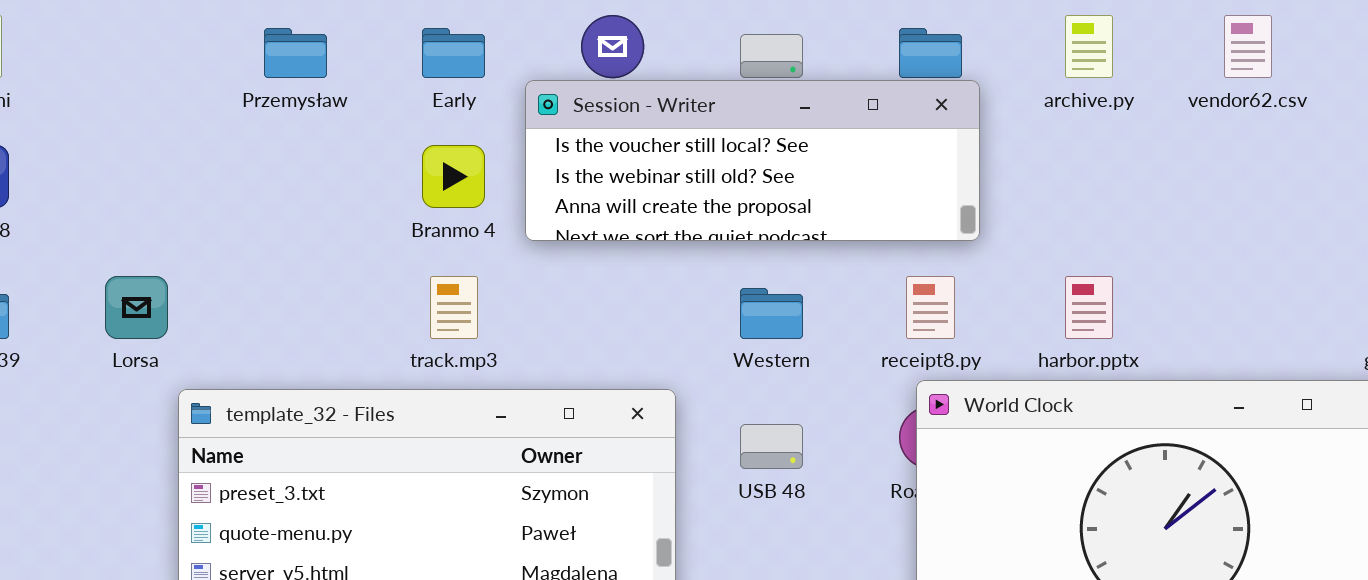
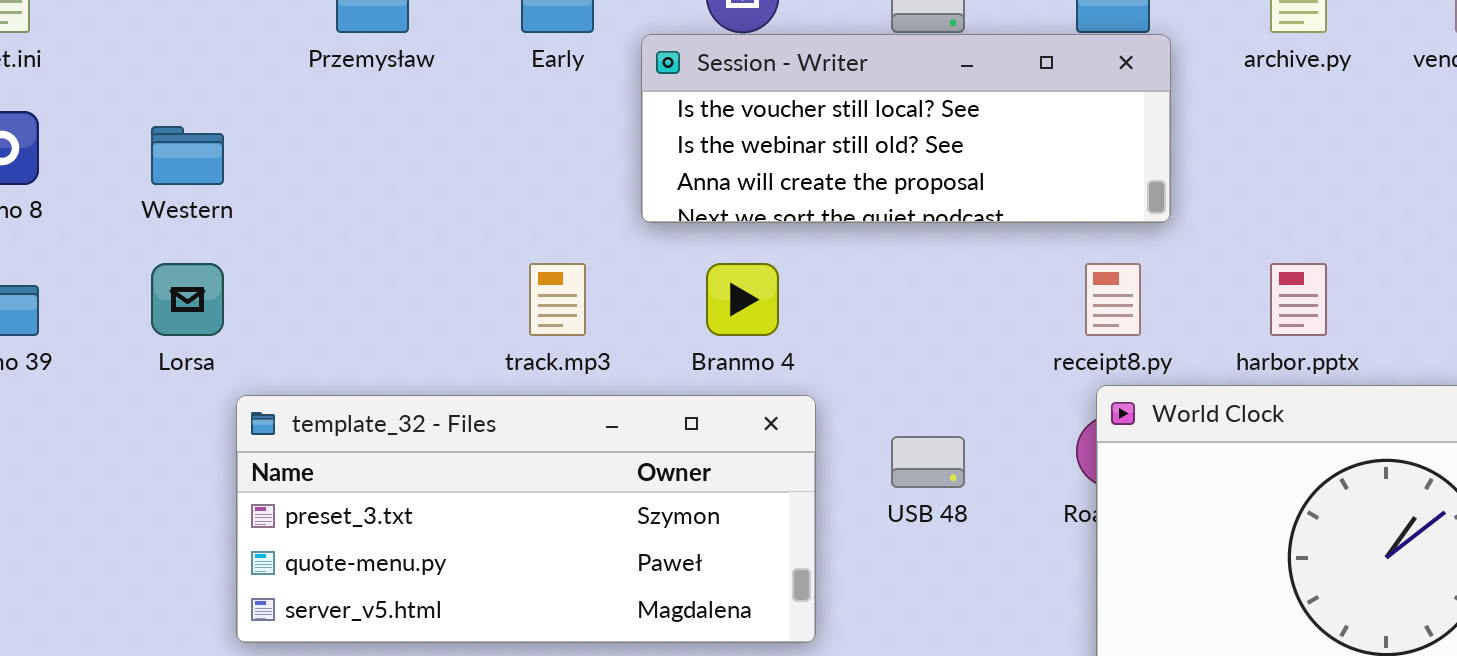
Branmo 4: [422,145,485,208] -> [706,263,779,336], moved
Western: [740,288,803,339] -> [151,126,224,185], moved

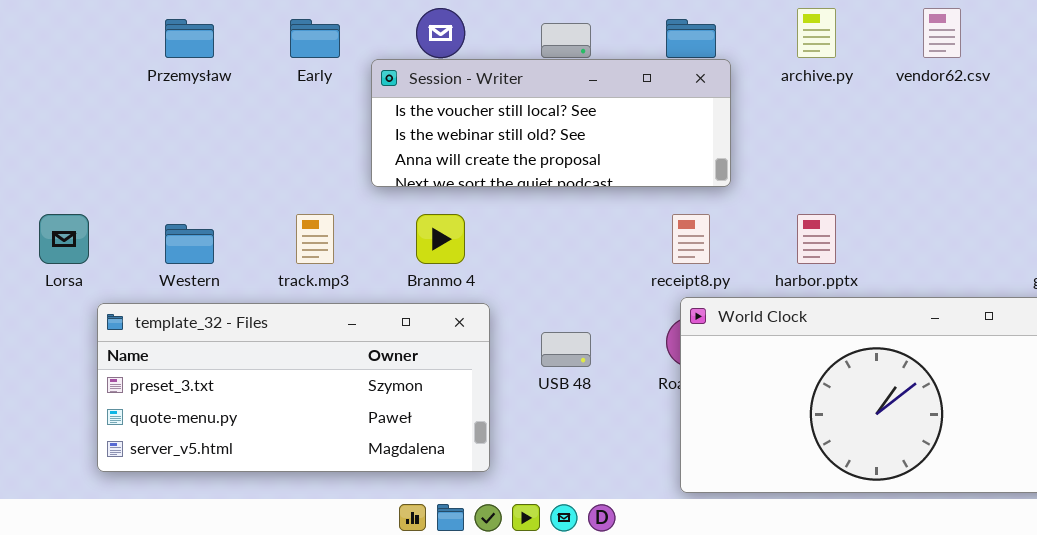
Western: [151,126,224,185] -> [165,224,214,264], moved

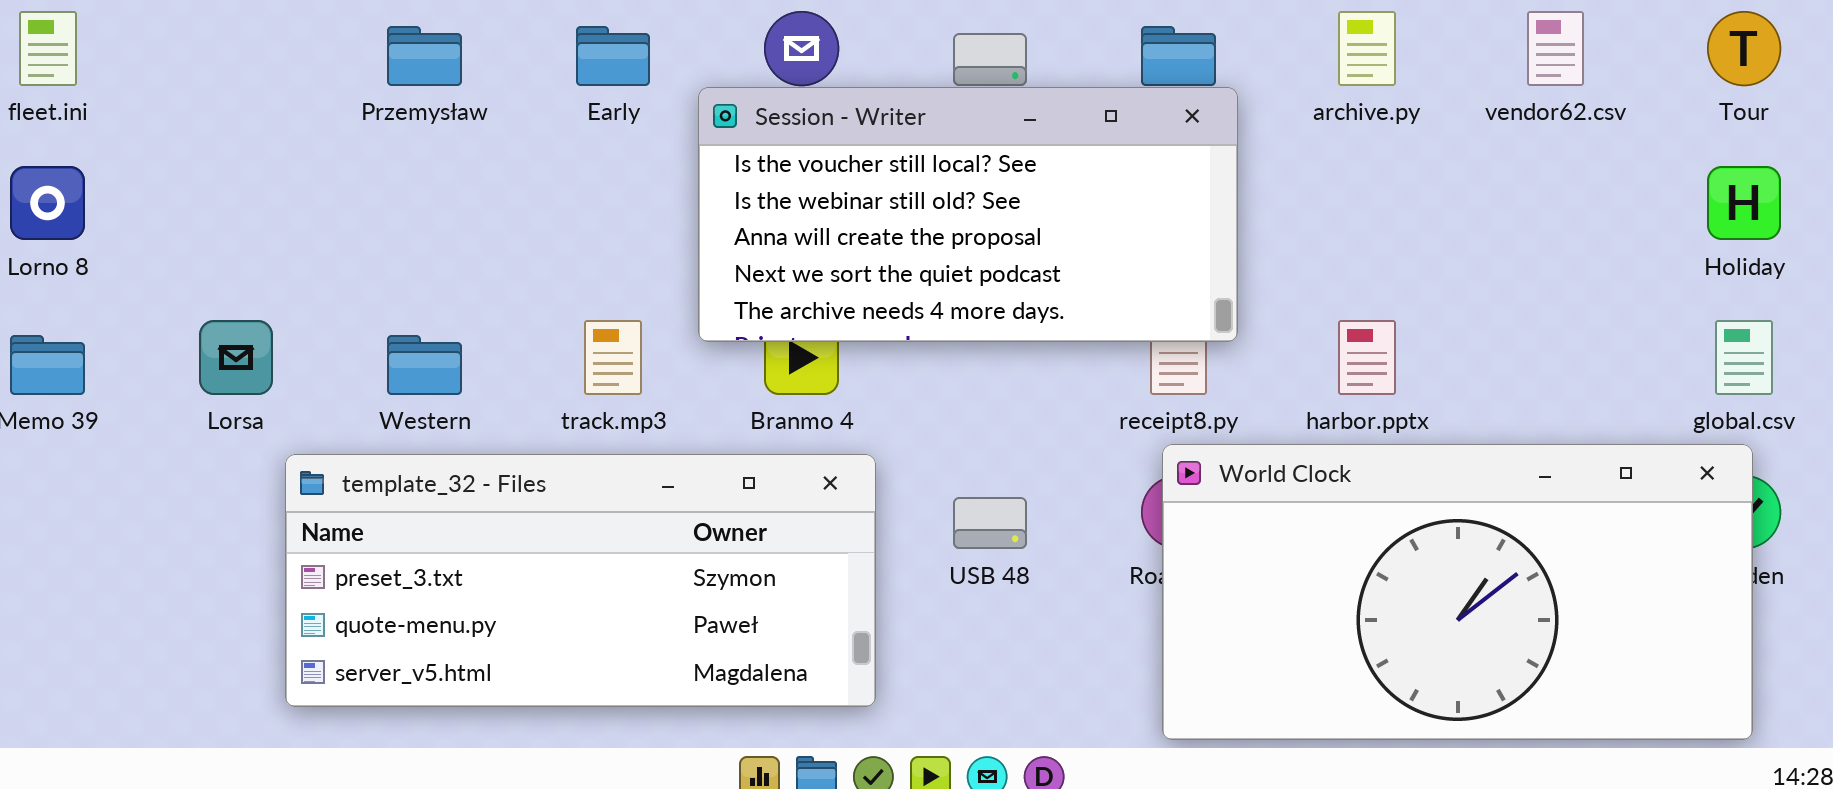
Session - Writer: [371,59,731,187] -> [698,87,1238,342], resized

